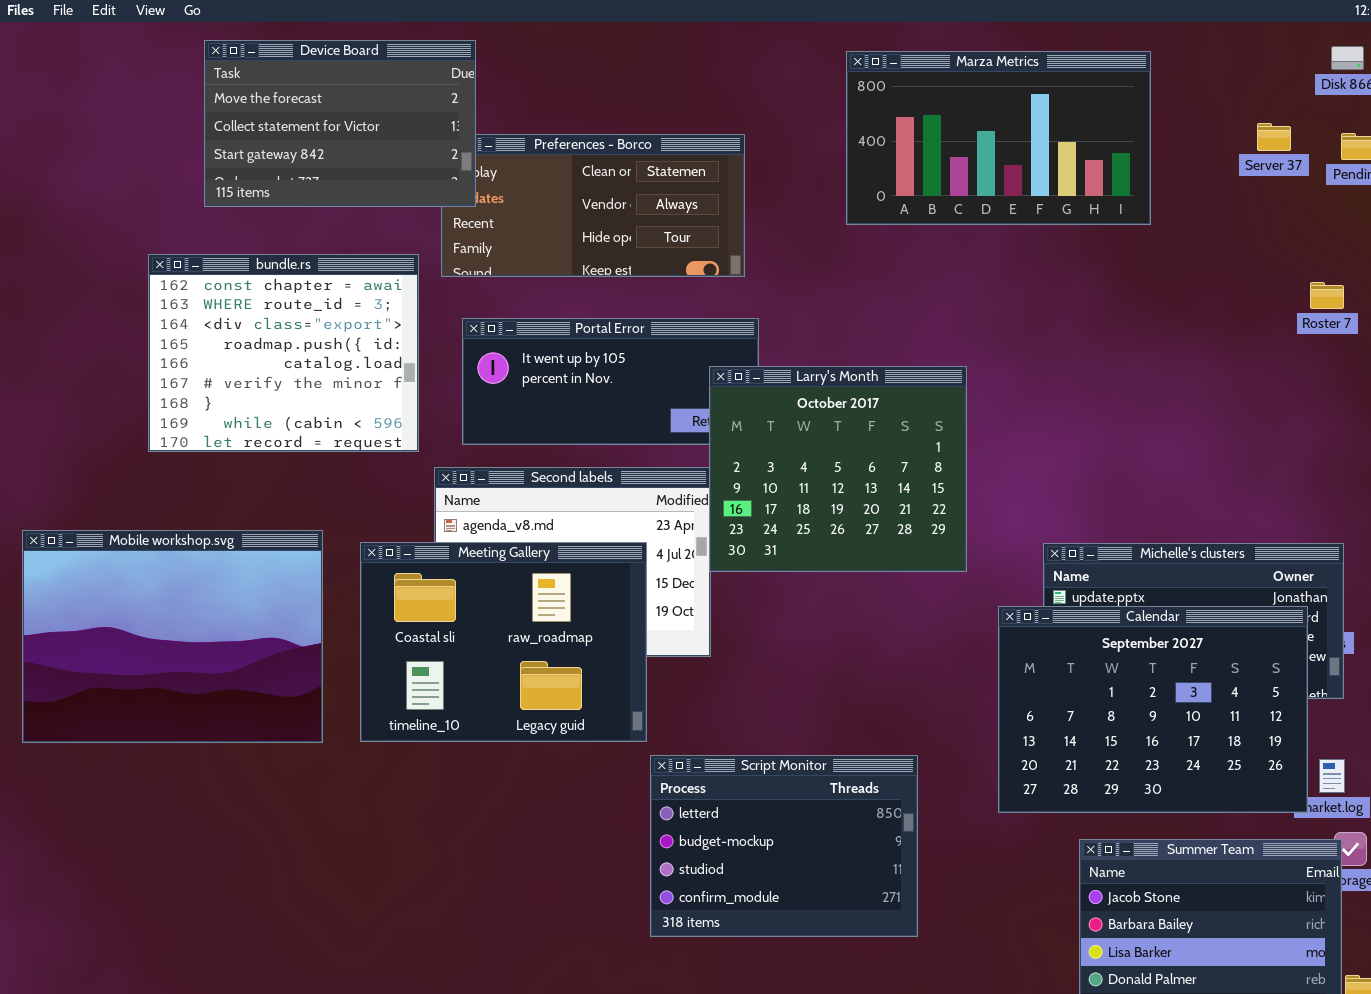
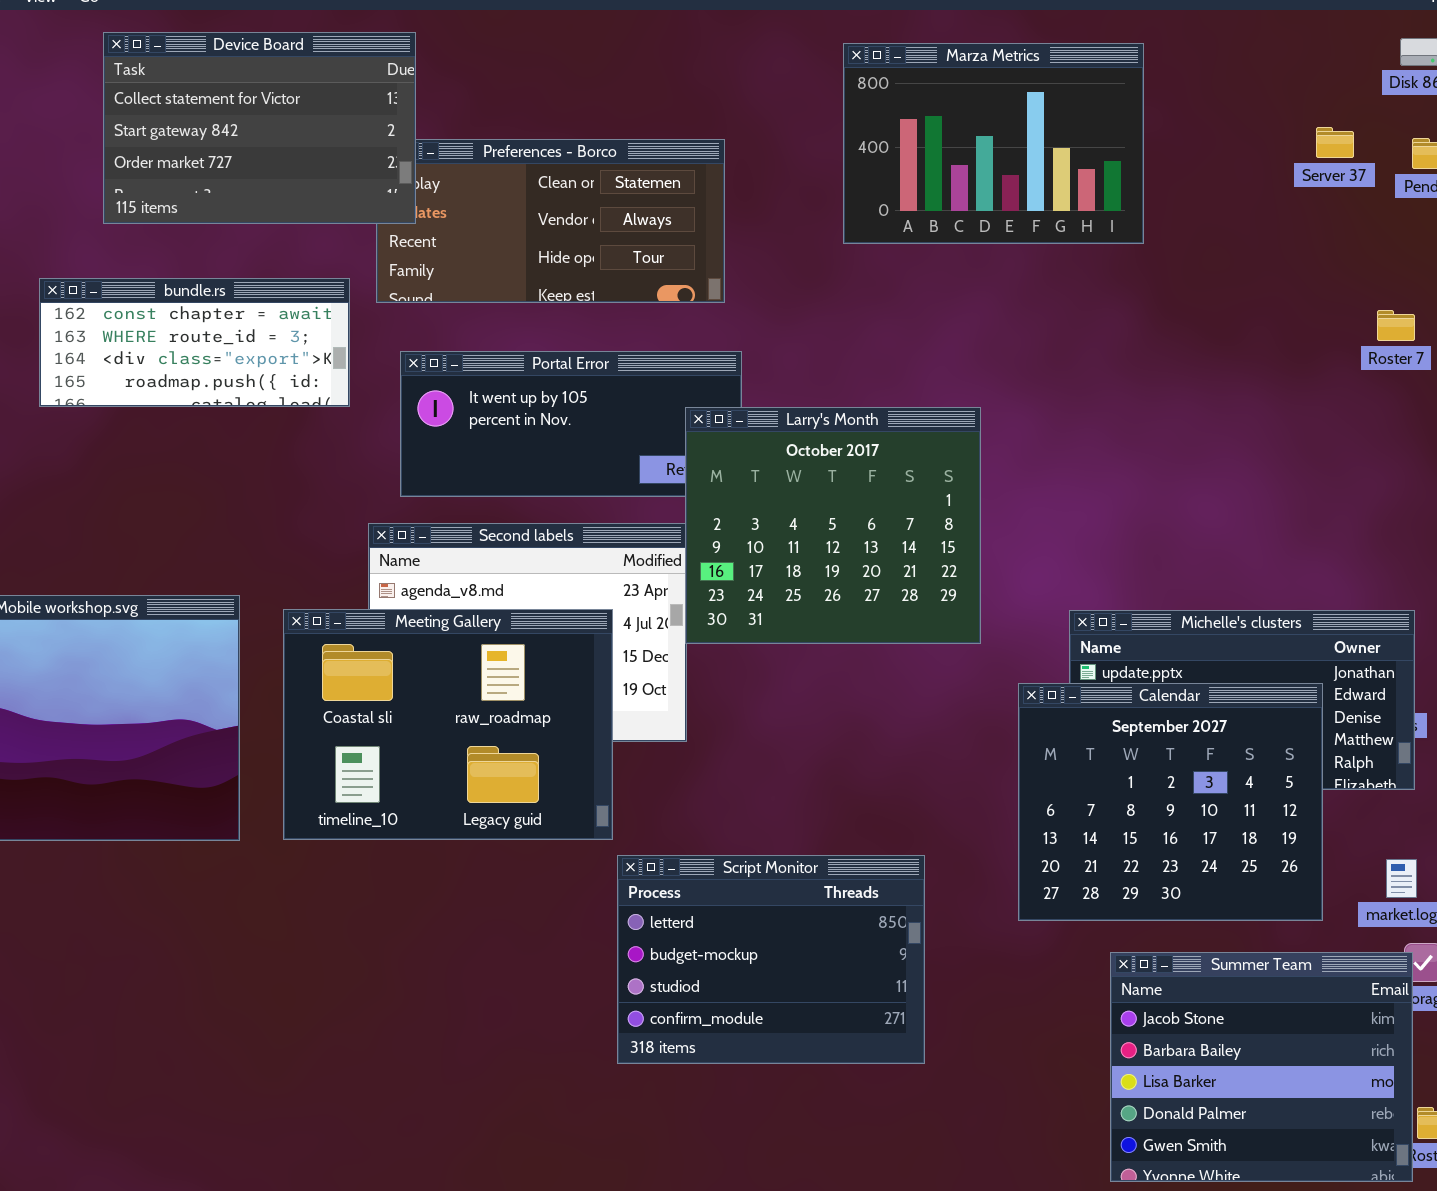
Device Board: [204,40,476,207] -> [103,32,416,224], scrolled down 1 row
Marza Metrics: [846,51,1151,225] -> [843,43,1144,244], resized
bundle.rs: [148,254,419,452] -> [39,278,350,407], resized
Calendar: [998,606,1308,813] -> [1018,683,1323,921], resized

